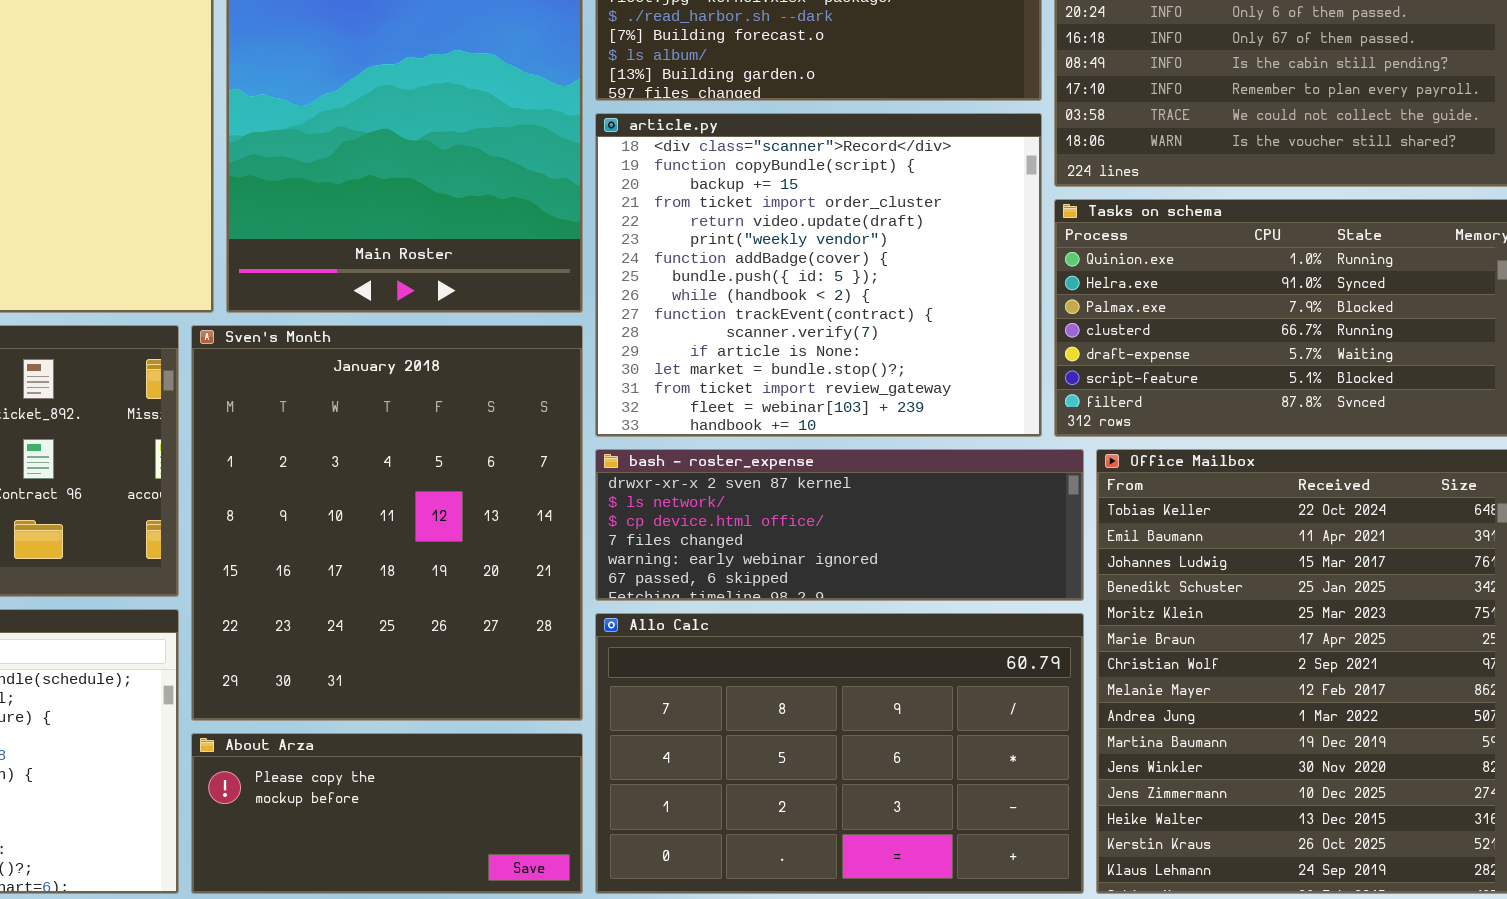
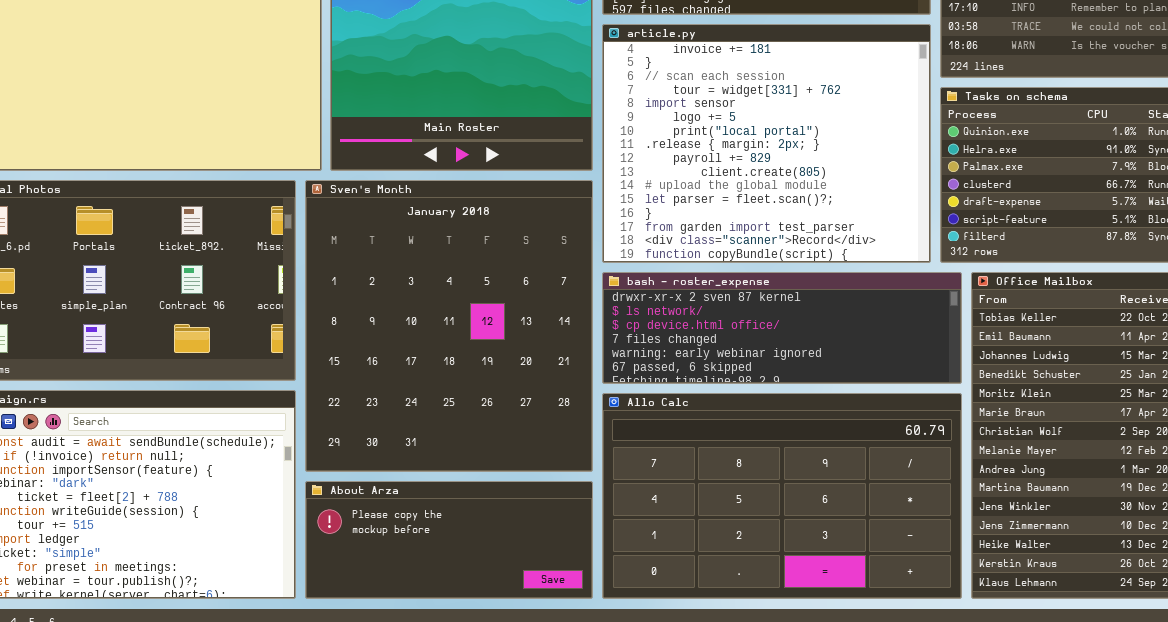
article.py: [595,113,1042,437] -> [602,24,931,263], scrolled up 14 rows

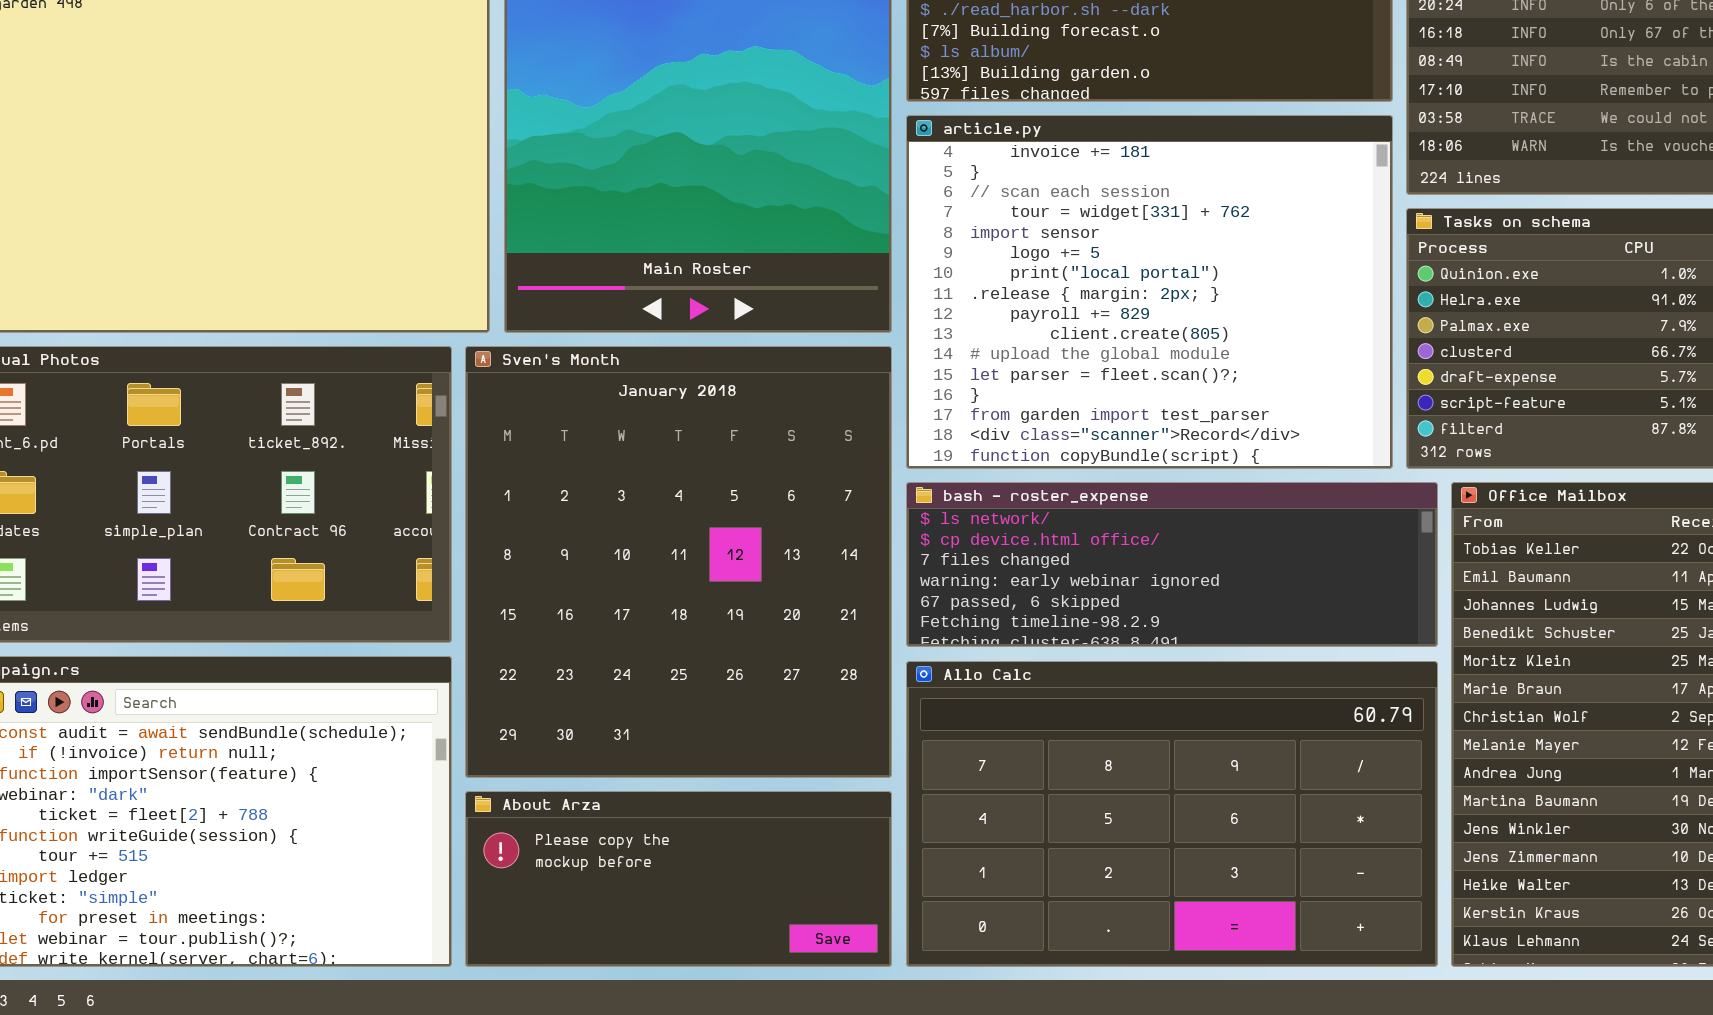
bash - roster_expense: [602,272,962,384] -> [906,482,1438,647], scrolled down 1 row

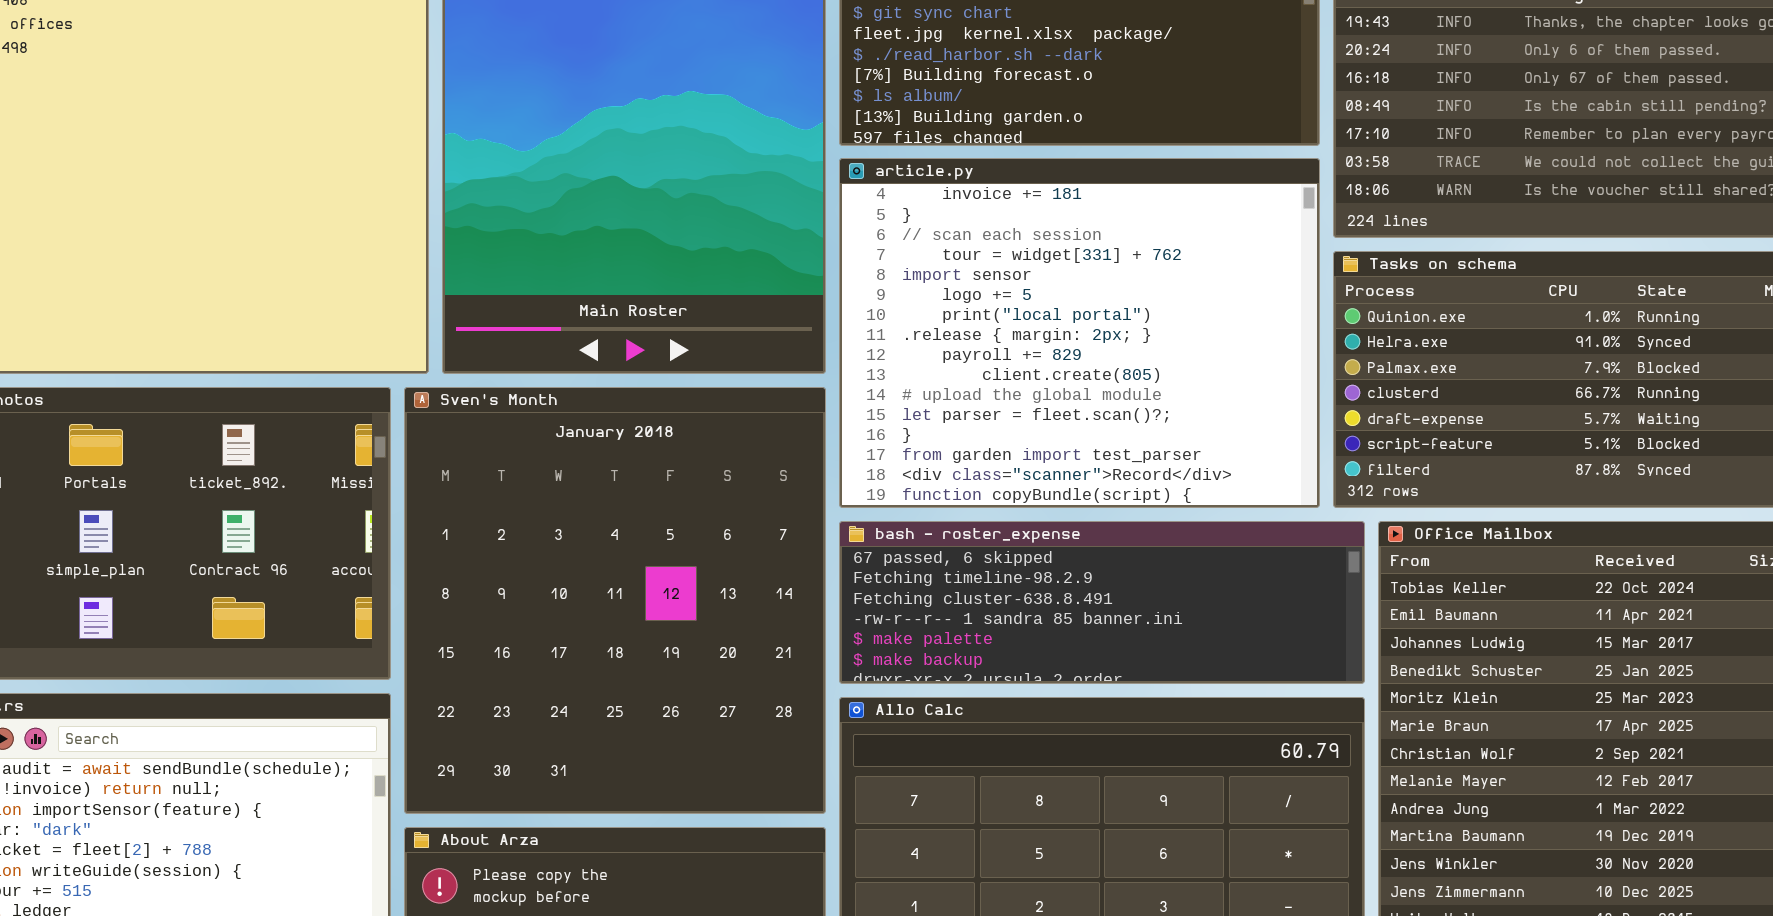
bash - roster_expense: [906,482,1438,647] -> [839,521,1365,684], scrolled down 4 rows

